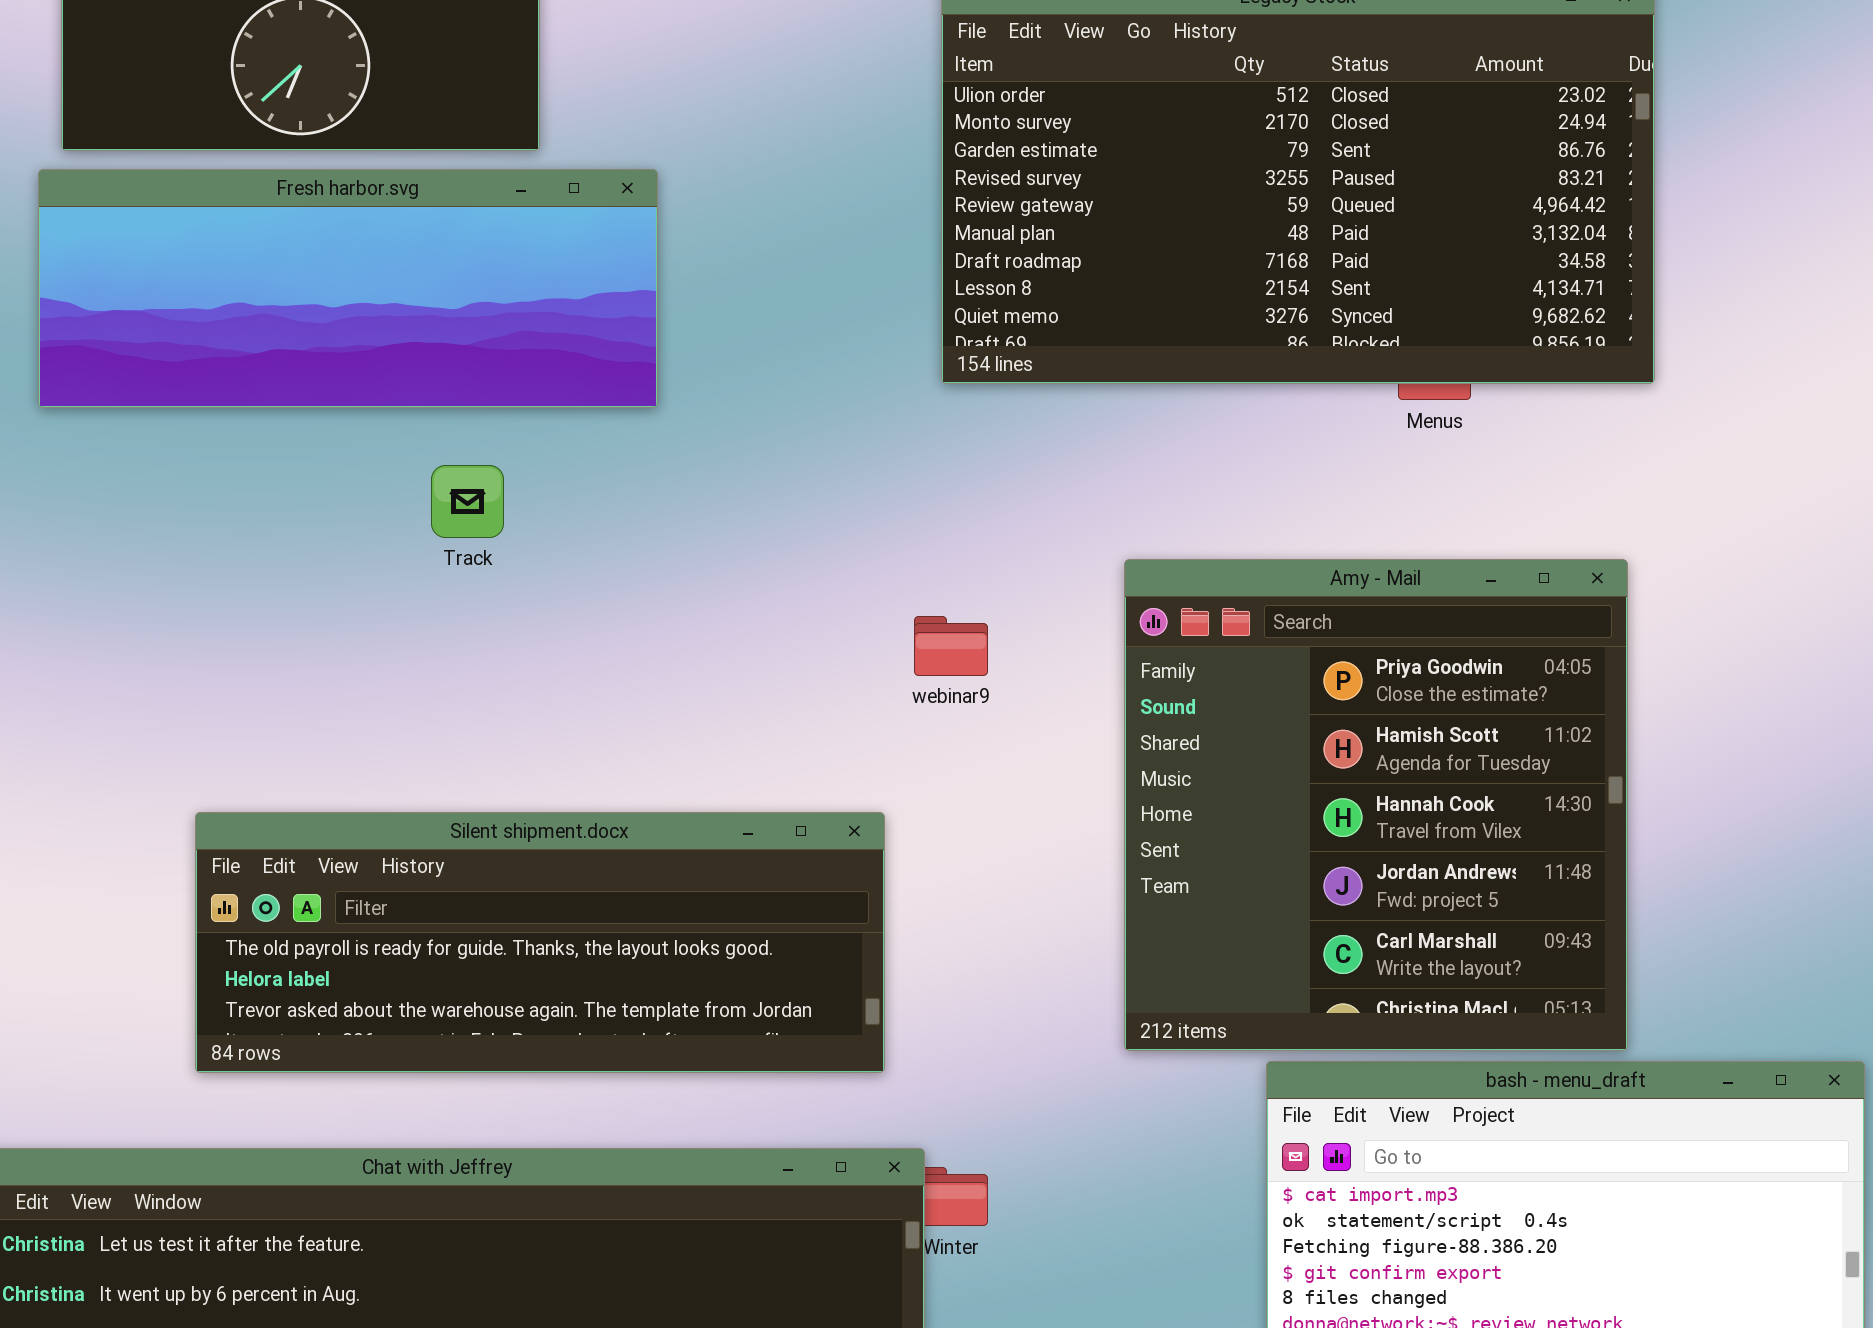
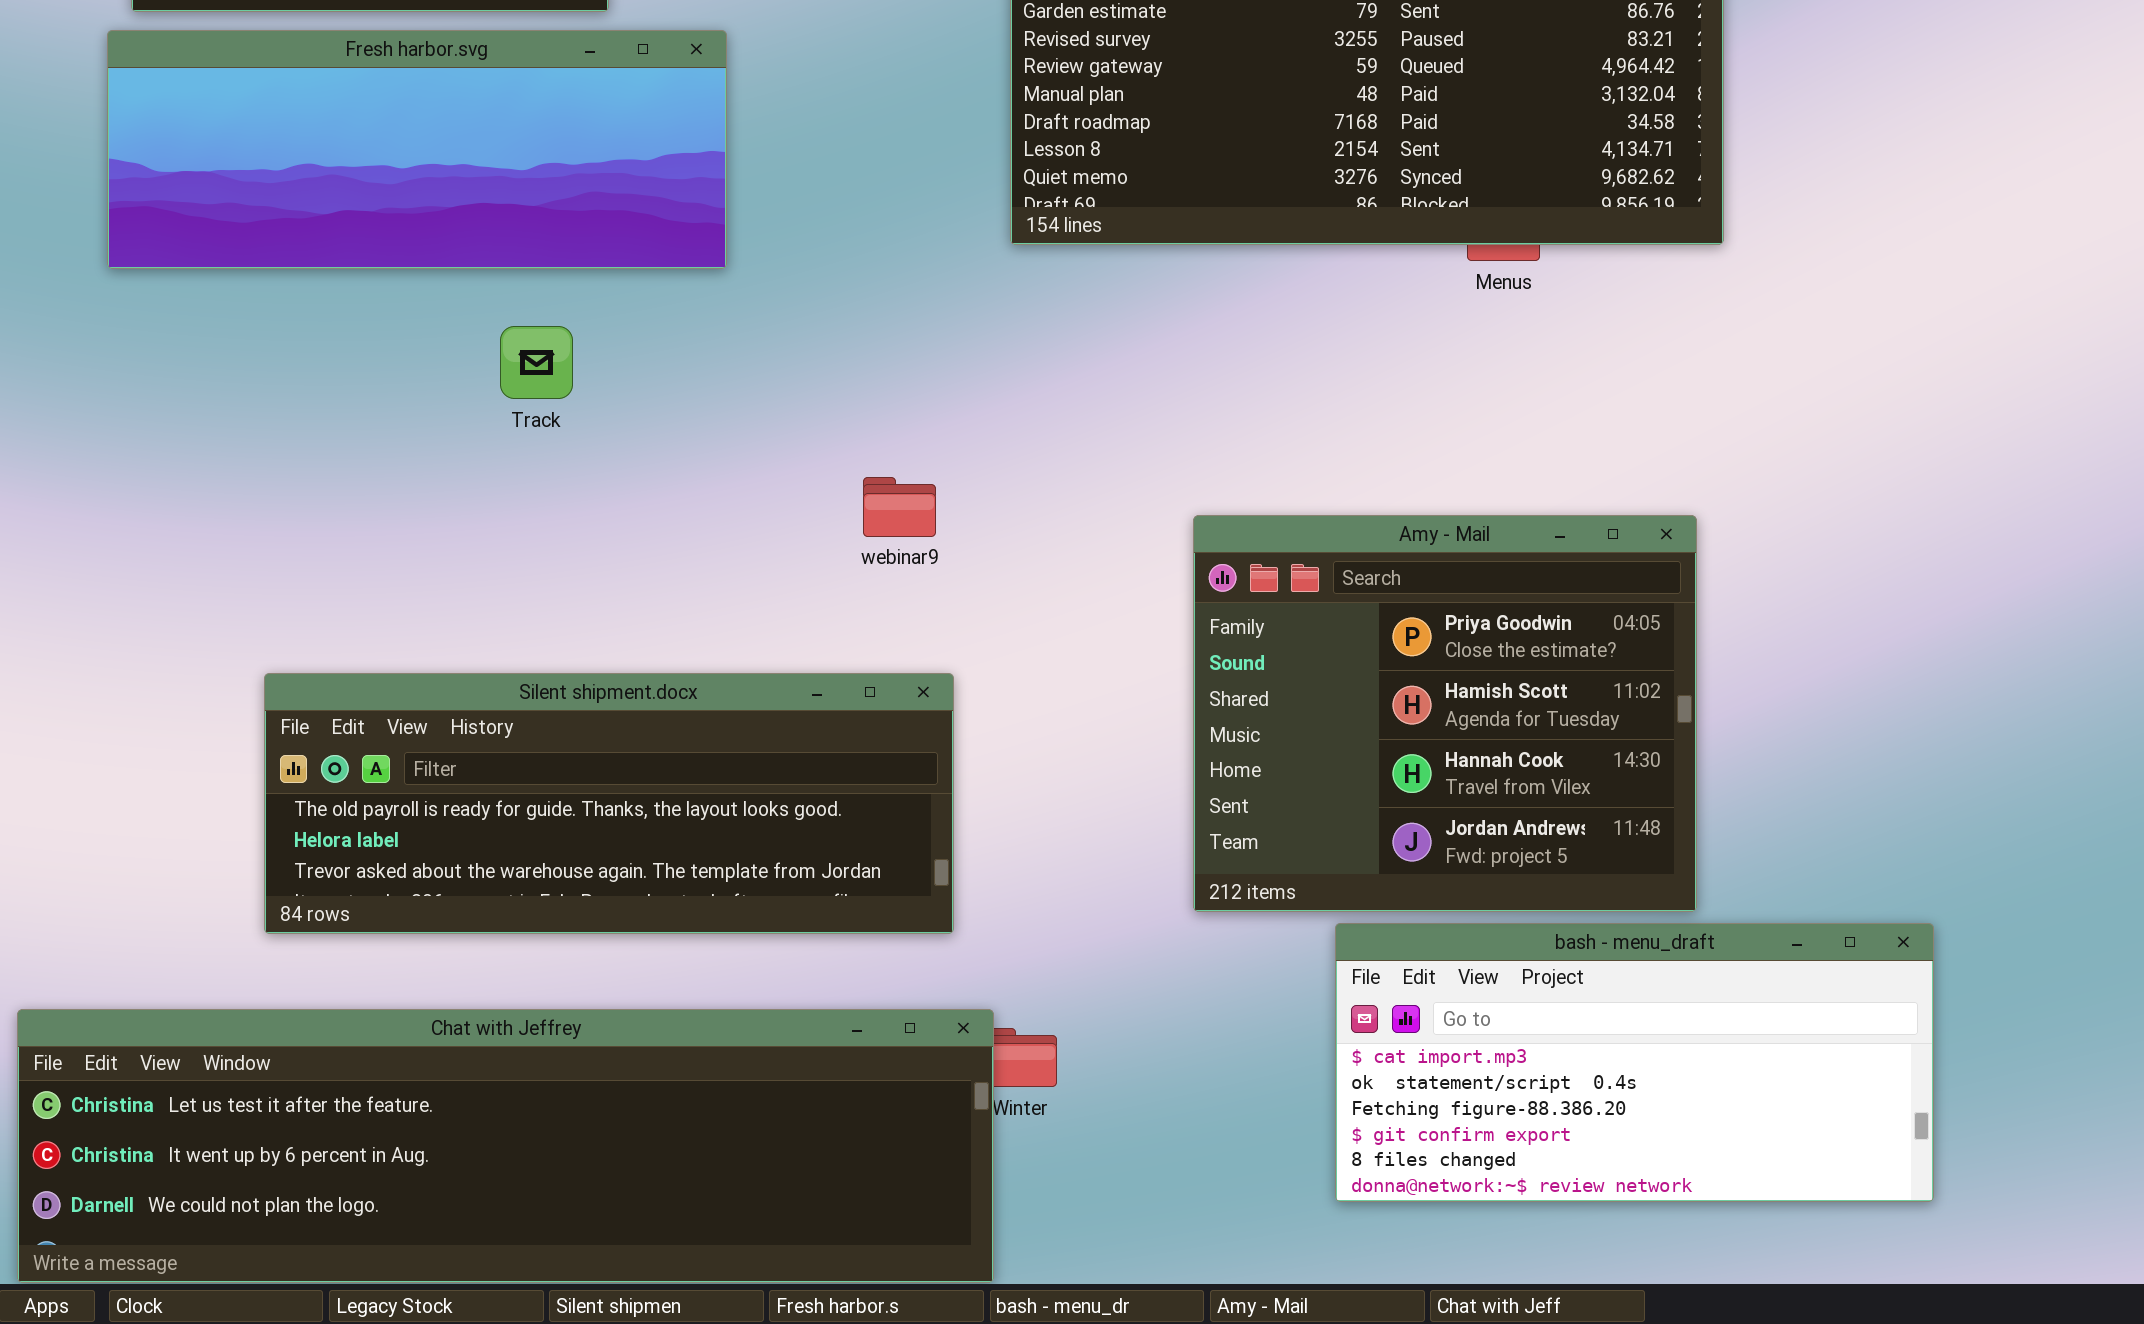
Amy - Mail: [1124,559,1628,1051] -> [1193,515,1697,912], resized
webinar9: [914,616,988,676] -> [863,477,936,537], moved

